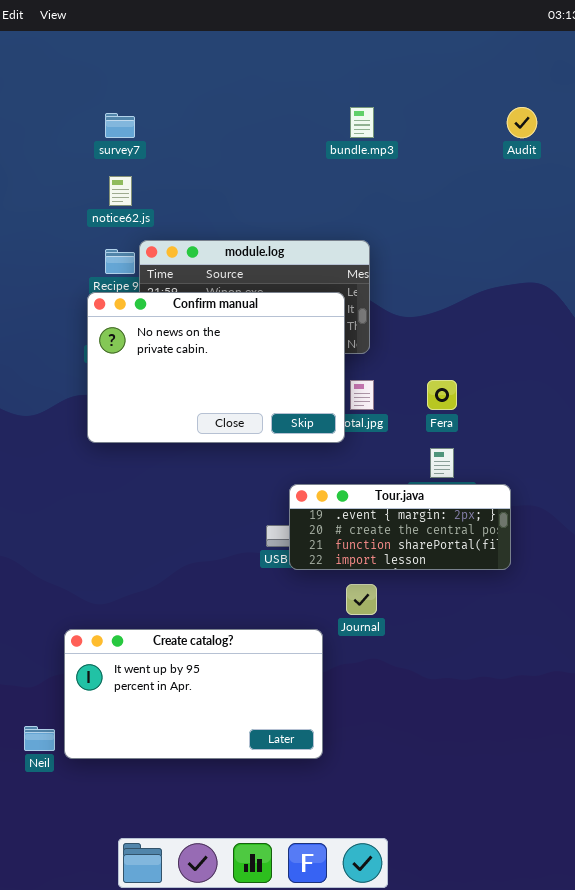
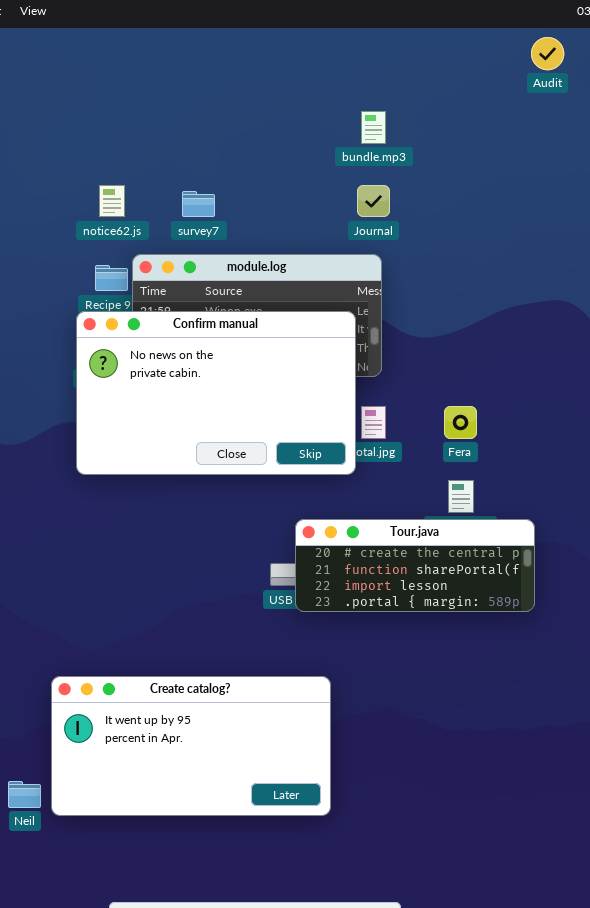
Audit: [507,107,537,138] -> [531,37,564,70], moved
survey7: [105,113,135,138] -> [182,191,215,217], moved
Tour.java: [289,484,511,570] -> [295,519,535,612], scrolled down 1 row
Journal: [346,584,377,615] -> [357,185,390,217], moved

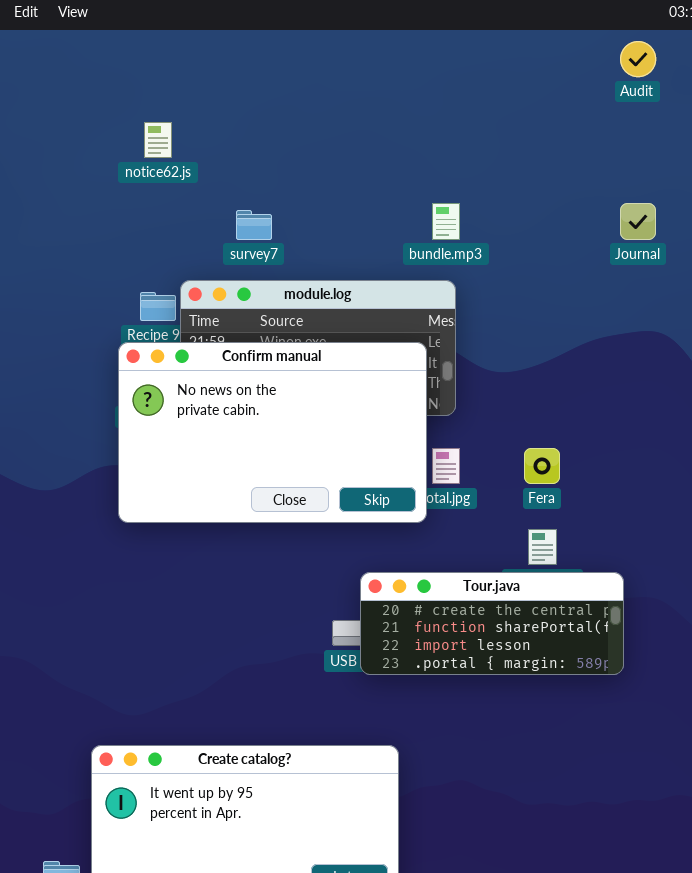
bundle.mp3: [361,111,386,144] -> [432,203,460,240], moved
notice62.js: [99,185,125,217] -> [144,122,172,158], moved
Journal: [357,185,390,217] -> [620,203,656,240], moved

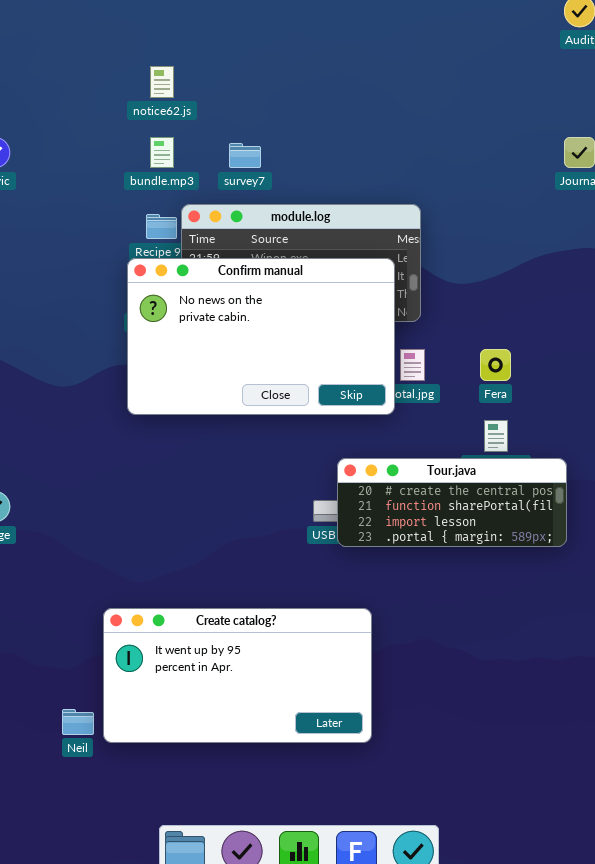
bundle.mp3: [432,203,460,240] -> [150,137,174,168], moved

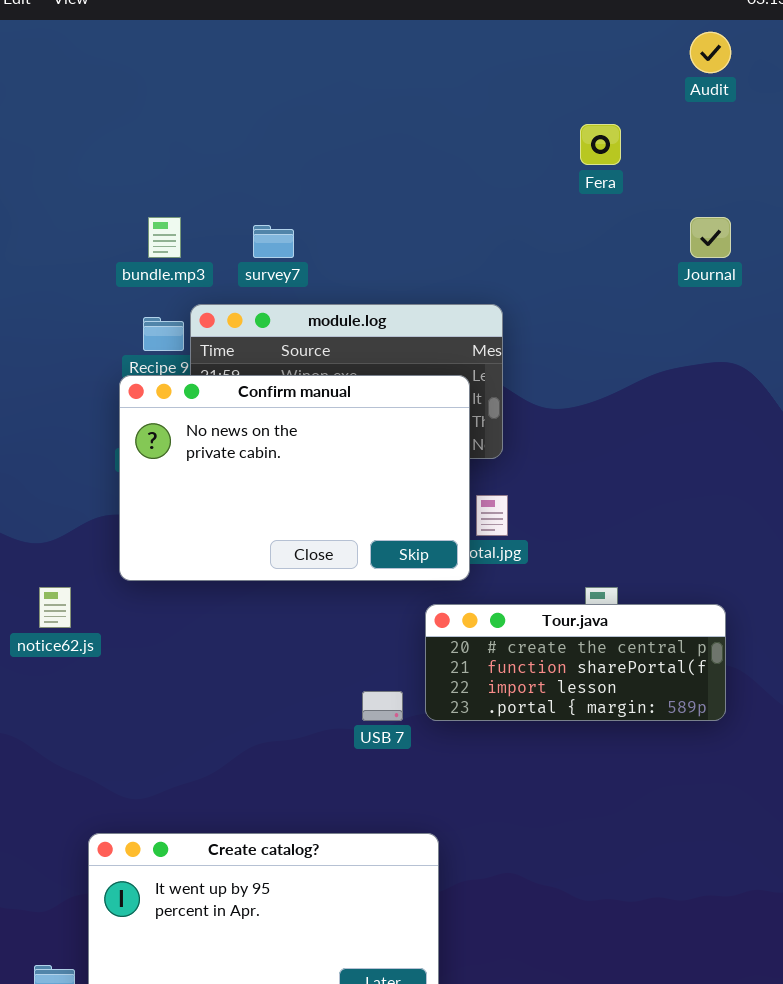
notice62.js: [150,66,174,98] -> [39,587,71,628], moved
Fera: [480,349,511,381] -> [580,124,621,165], moved
Tour.java: [337,458,567,547] -> [425,604,726,721], moved

